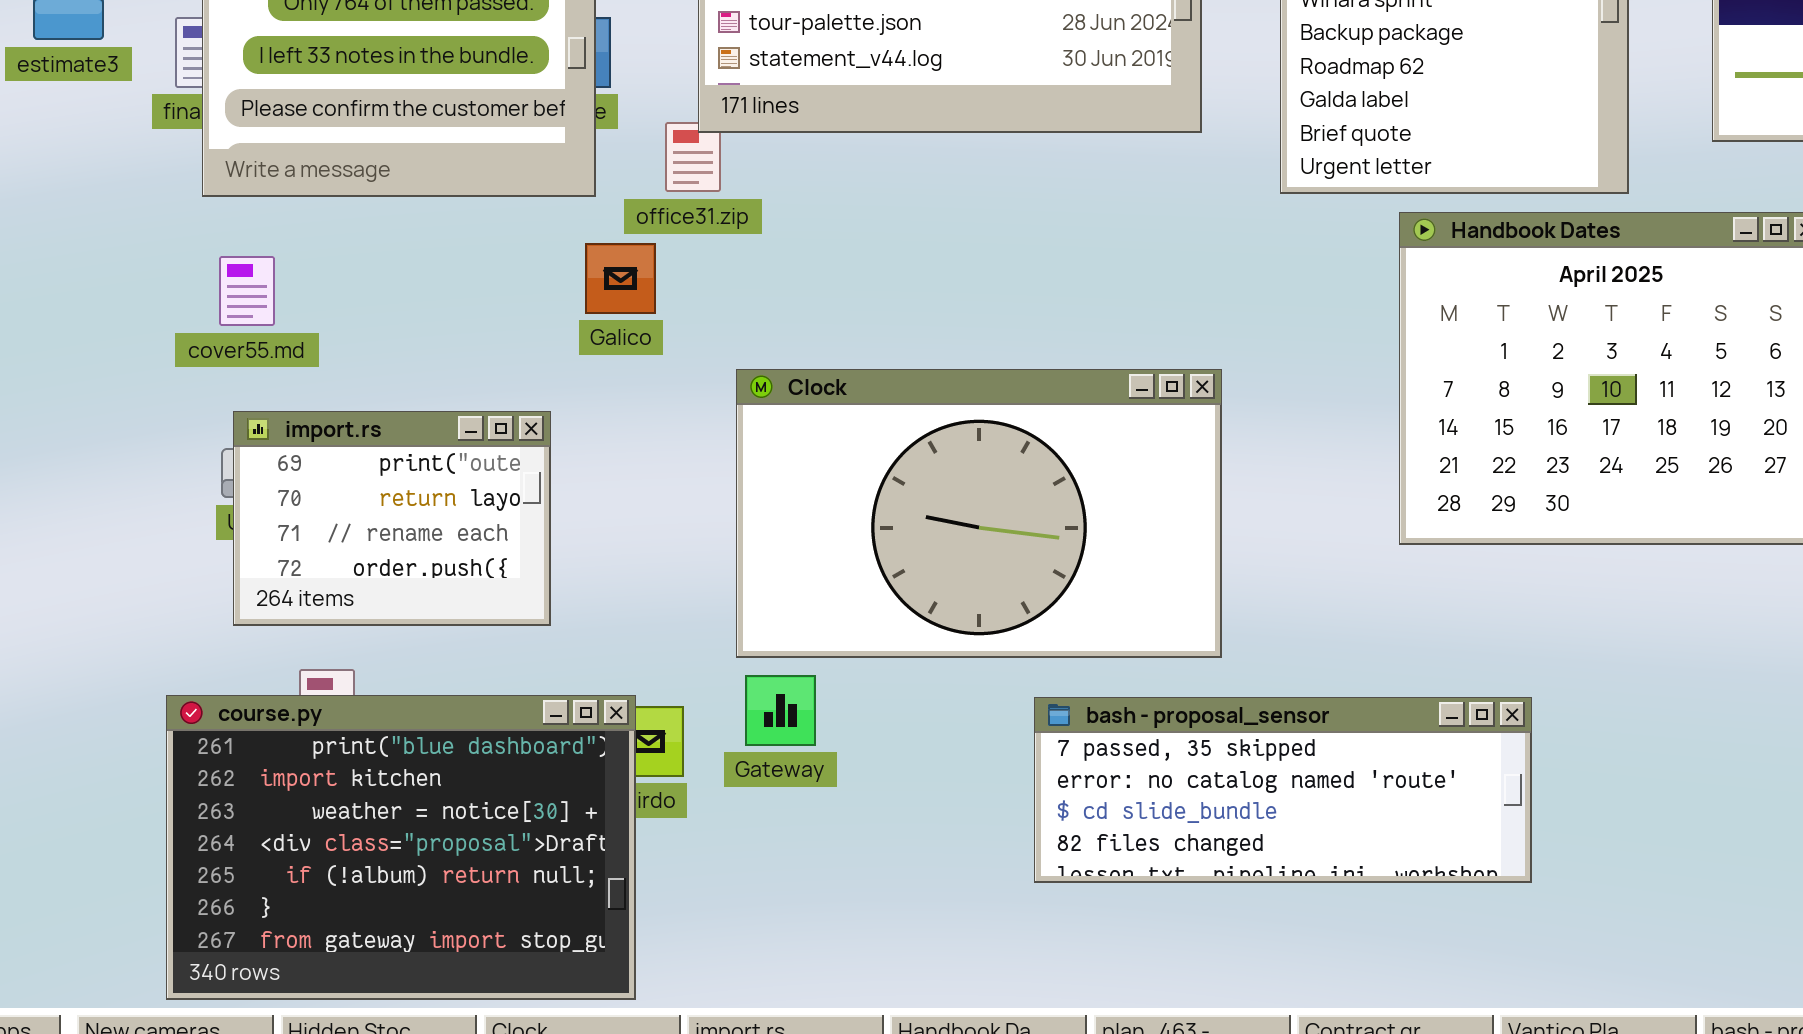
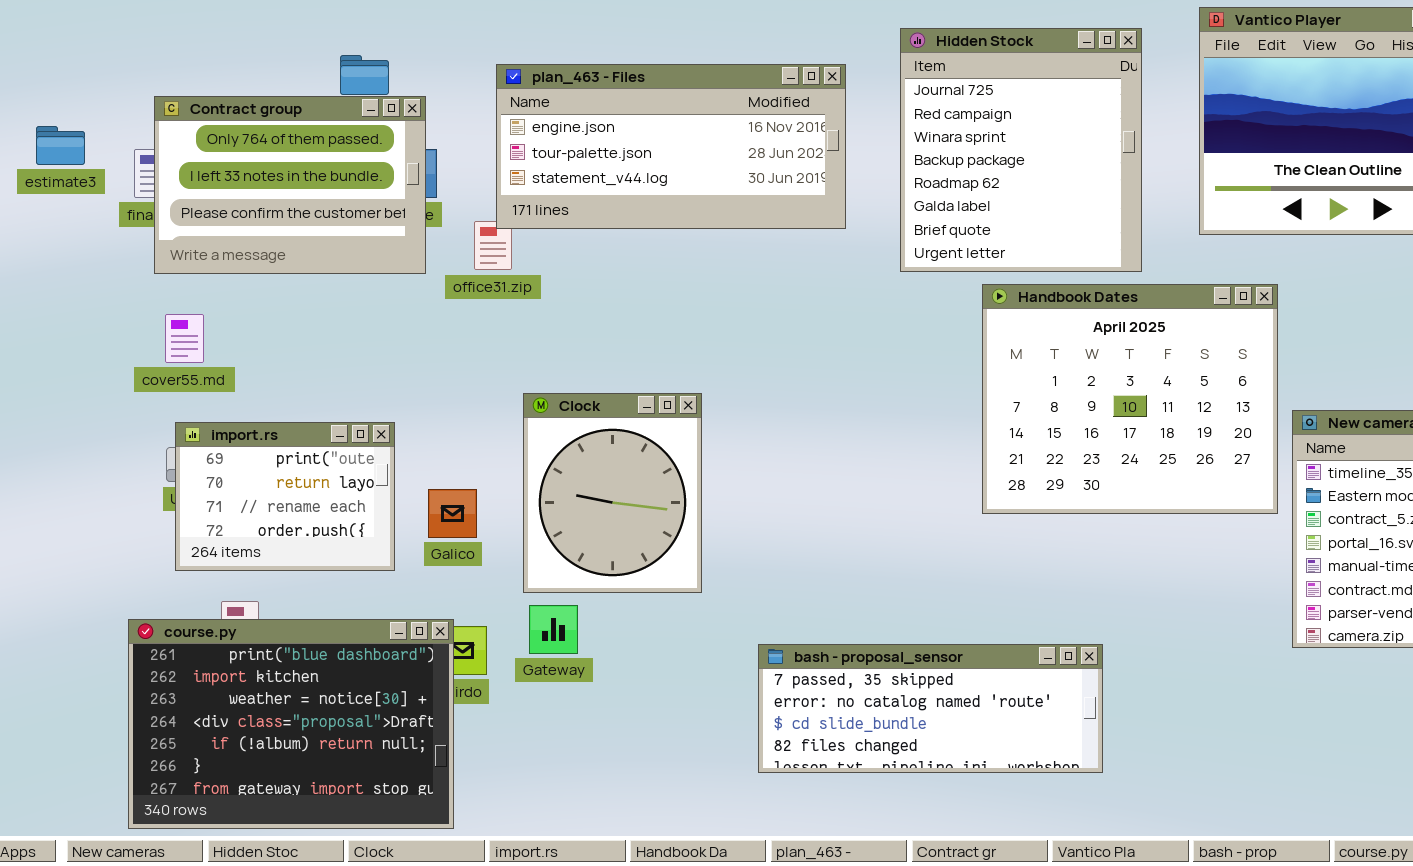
Galico: [585,243,656,314] -> [428,489,477,538], moved
Clock: [736,369,1222,658] -> [523,393,702,593], resized
bash - proposal_sensor: [1034,697,1532,883] -> [758,644,1103,773], moved

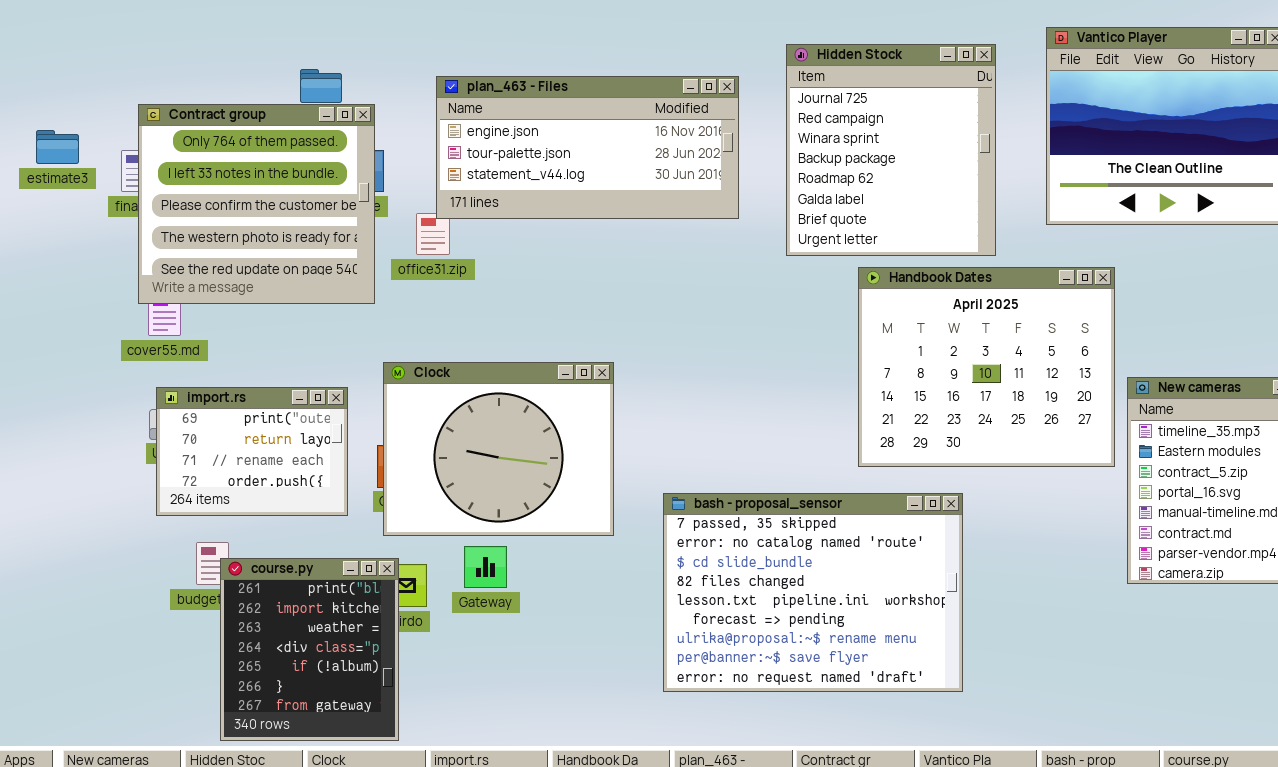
Contract group: [154,96,426,274] -> [138,104,375,304], resized
Clock: [523,393,702,593] -> [383,362,614,536], resized
course.py: [128,619,454,829] -> [220,558,399,741], resized
bash - proposal_sensor: [758,644,1103,773] -> [663,493,963,692], resized

